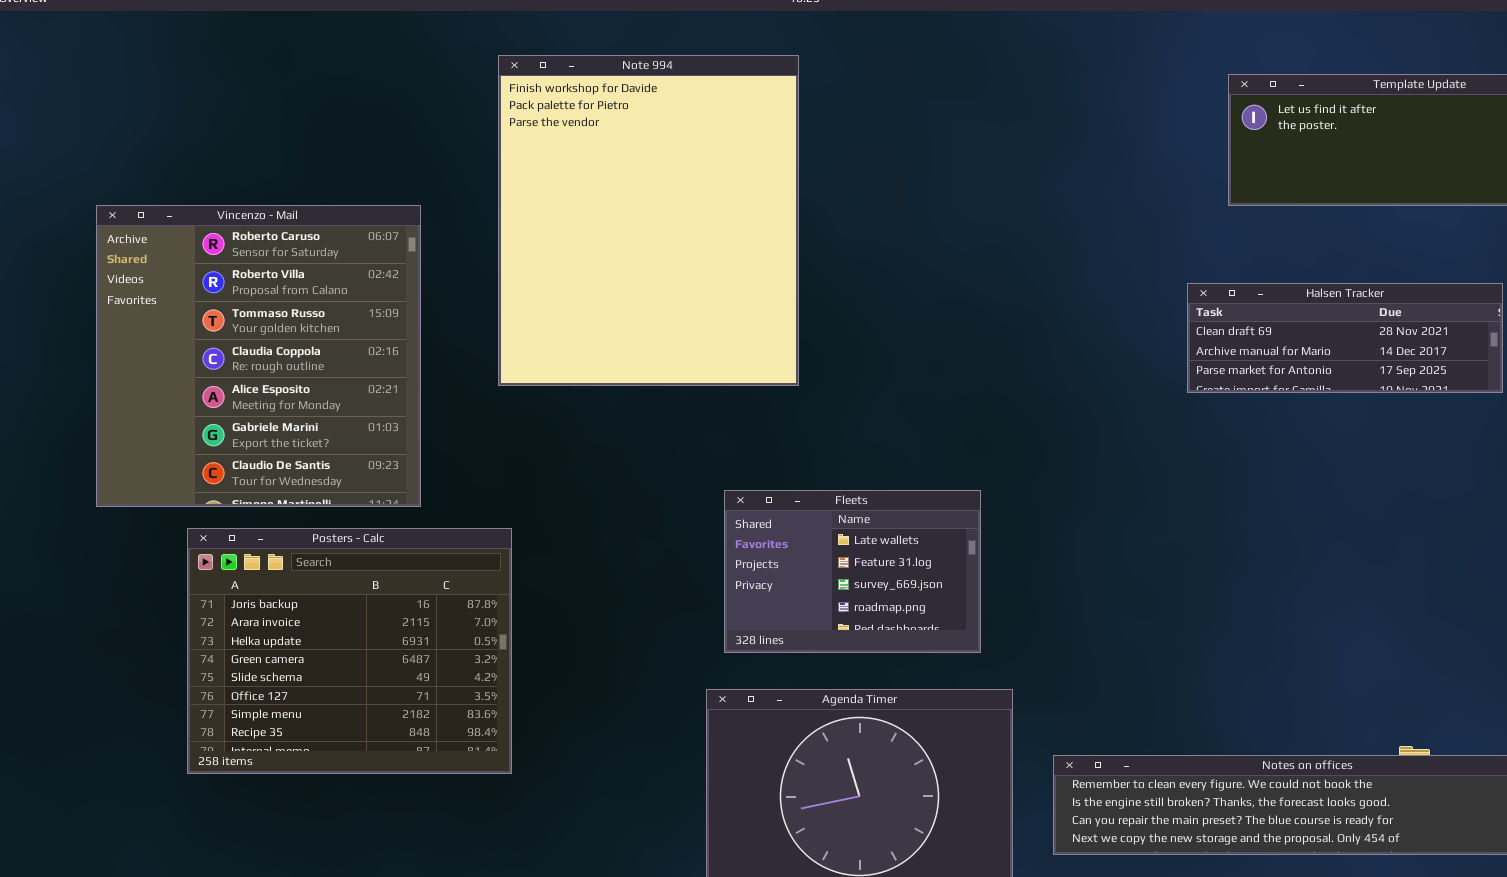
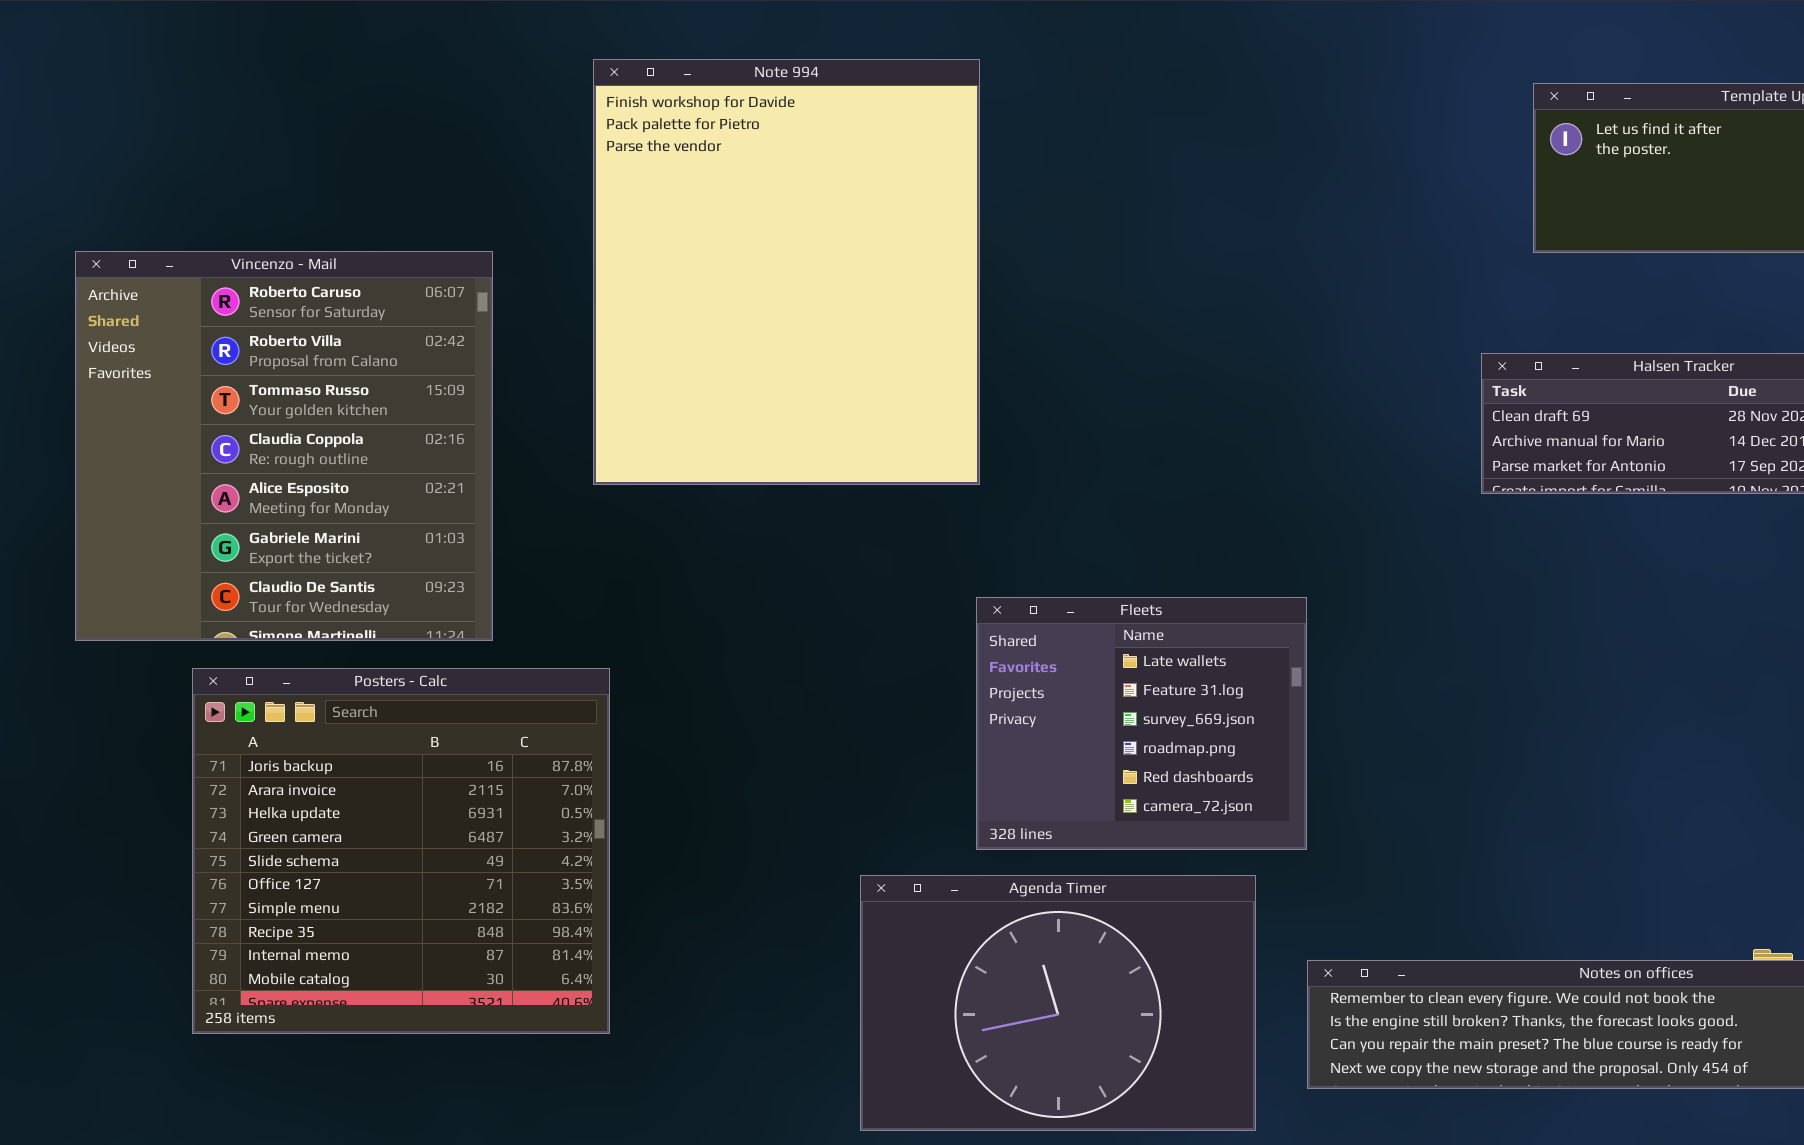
Fleets: [724,490,981,653] -> [976,597,1307,850], moved, resized
Posters - Calc: [187,528,512,774] -> [192,668,610,1034], resized

